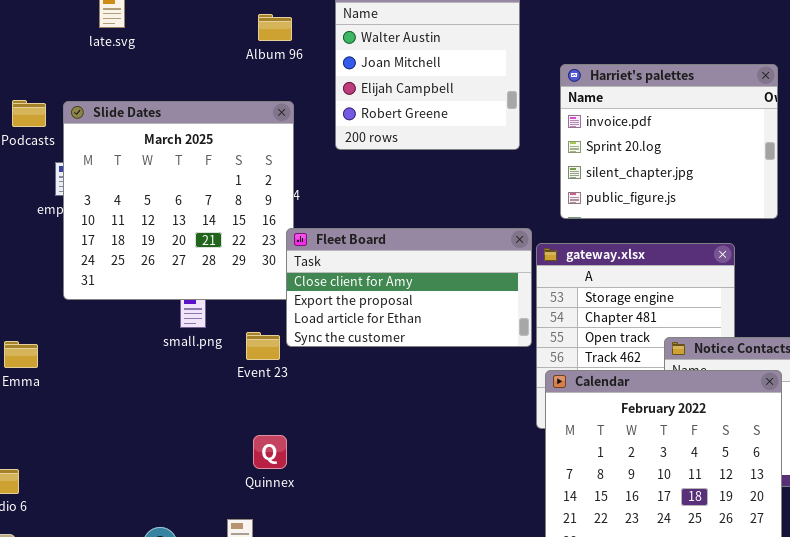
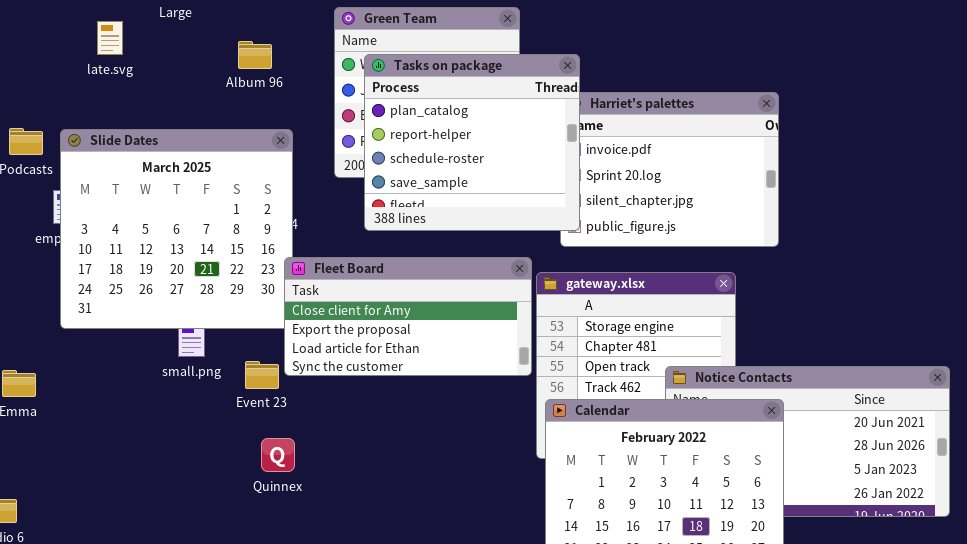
Album 96: [258,14,292,41] -> [238,41,272,69], moved
Tasks on package: none -> [364,54,580,231], opened
Quinnex: [253,435,287,469] -> [261,438,295,472], moved

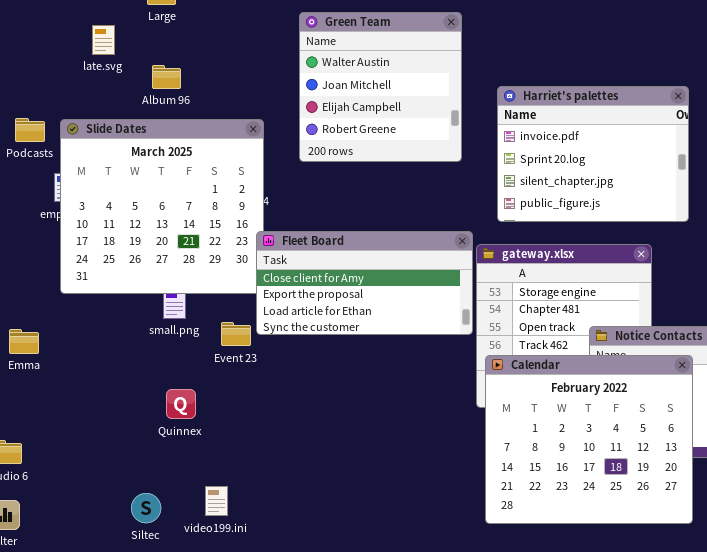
Album 96: [238,41,272,69] -> [152,65,181,89], moved
Tasks on package: [364,54,580,231] -> none, closed
Quinnex: [261,438,295,472] -> [166,389,196,419], moved

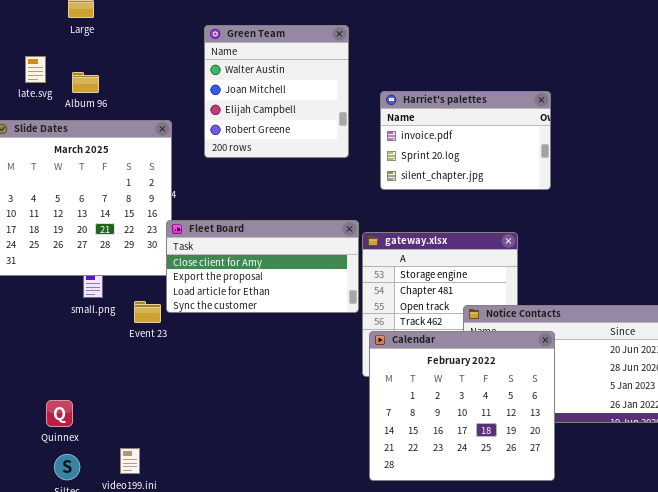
late.svg: [92,25,115,55] -> [25,56,46,83], moved
Harriet's palettes: [497,86,689,222] -> [380,91,551,190], resized
Quinnex: [166,389,196,419] -> [46,400,73,427], moved

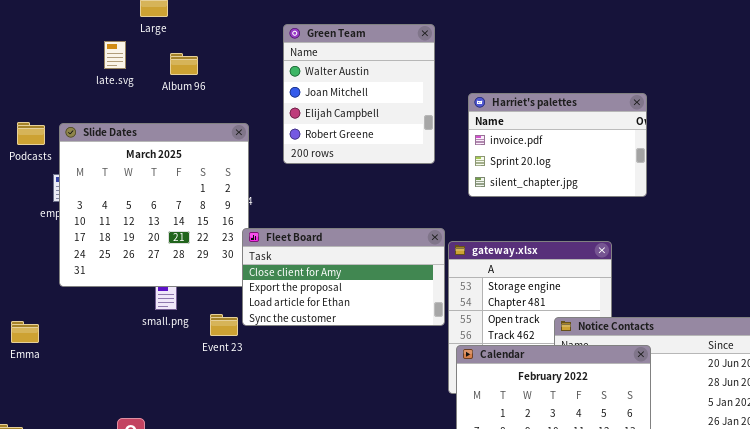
late.svg: [25,56,46,83] -> [104,41,126,69], moved
Album 96: [72,72,99,93] -> [170,53,198,75], moved

